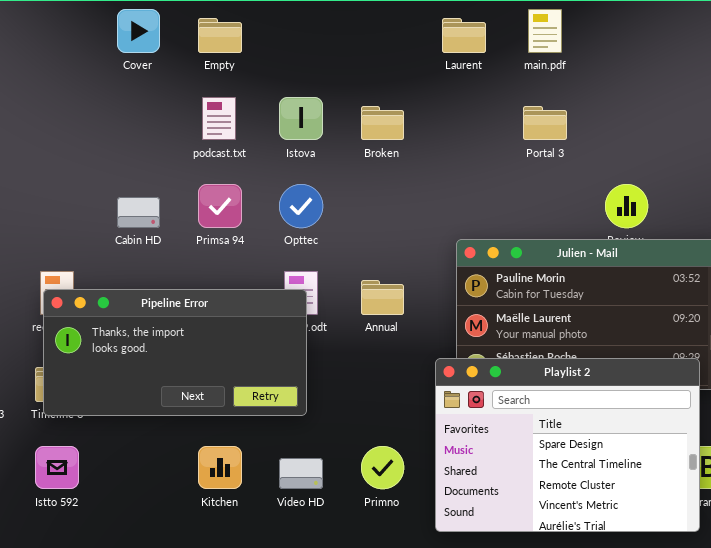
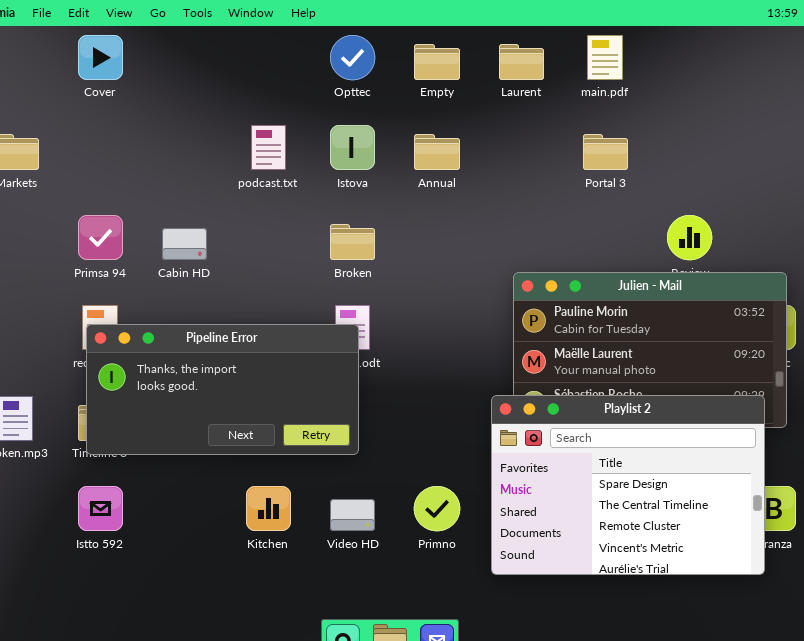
Cover: [117,9,160,53] -> [78,35,123,80], moved
Empty: [198,18,242,53] -> [414,44,460,80], moved
Broken: [361,106,404,140] -> [330,224,375,260], moved
Primsa 94: [198,184,242,228] -> [78,215,123,260], moved
Opttec: [279,184,323,228] -> [330,35,375,80], moved
Annual: [361,280,404,315] -> [414,134,460,170], moved

